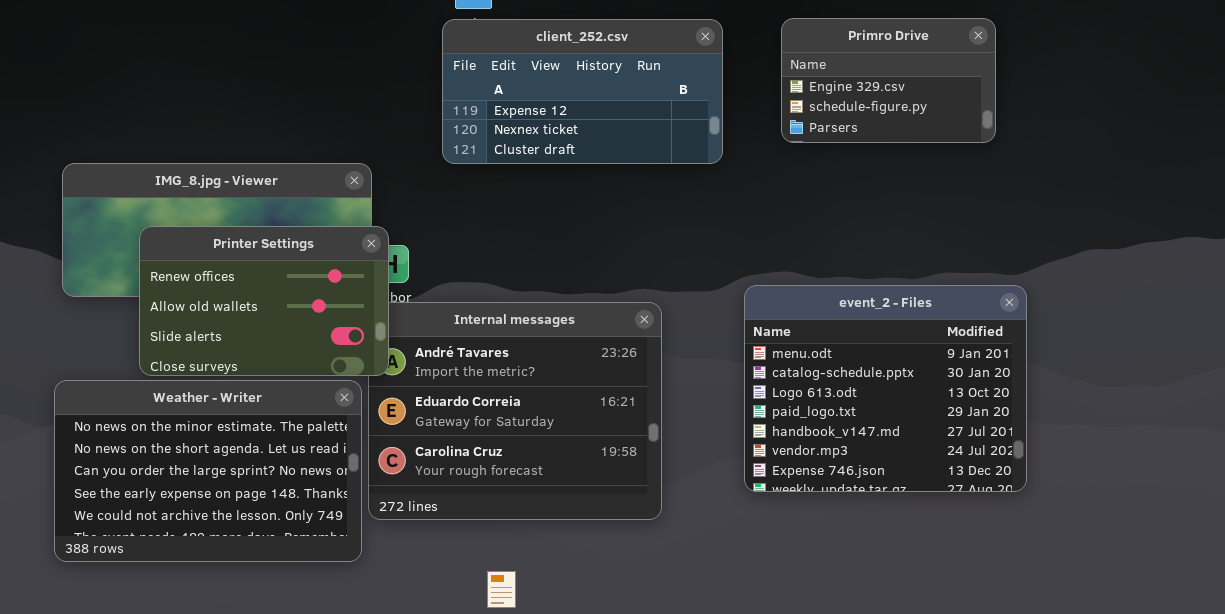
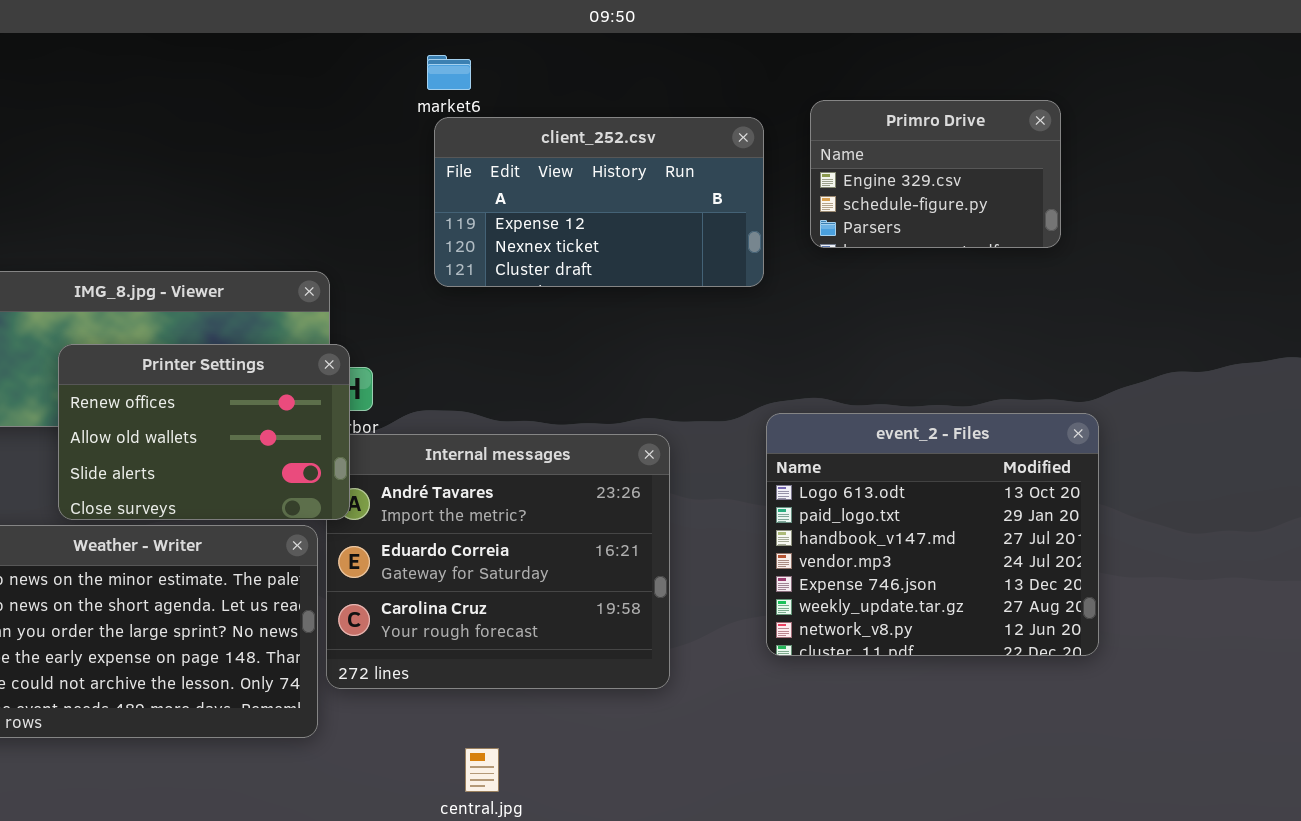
client_252.csv: [442,19,723,164] -> [434,117,764,287], moved
event_2 - Files: [744,285,1027,492] -> [766,413,1099,656], scrolled down 2 rows

